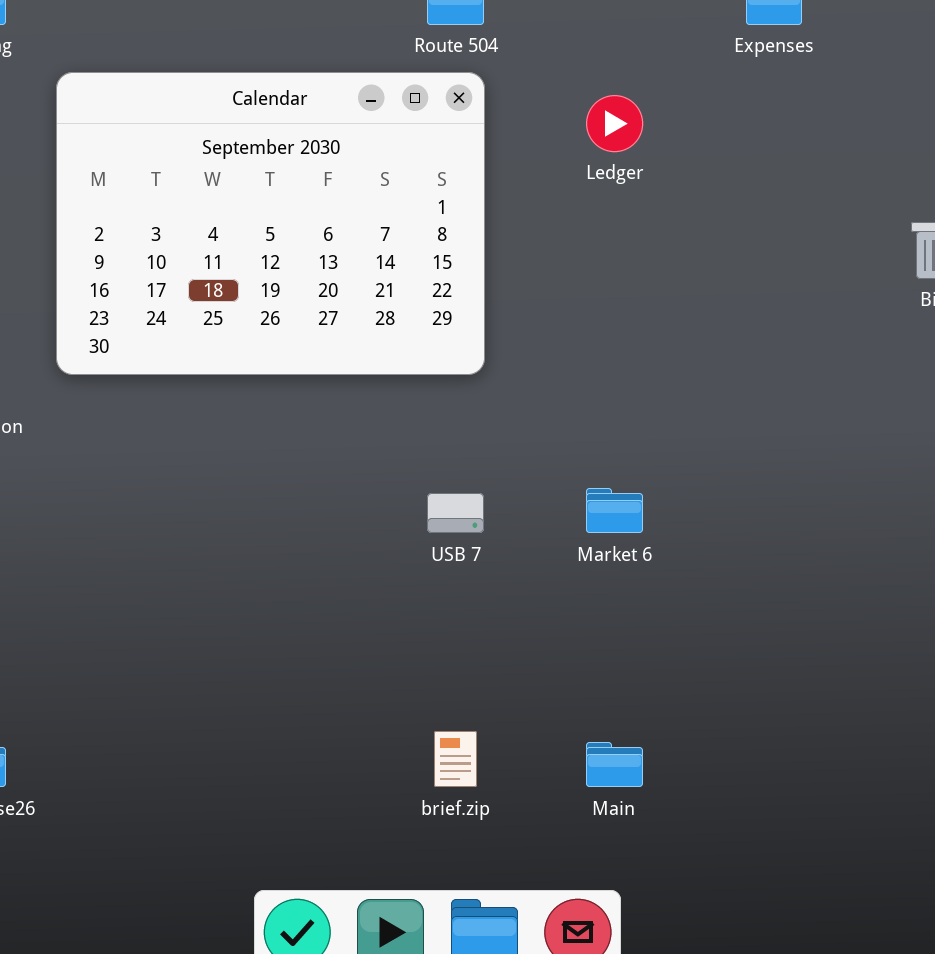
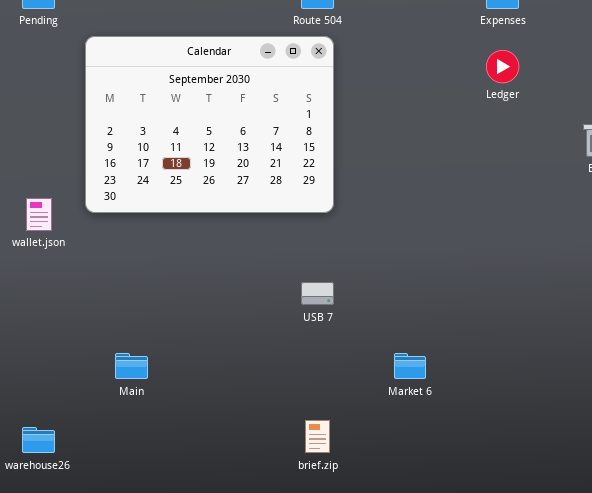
Ledger: [586,95,643,152] -> [486,50,519,83], moved
Market 6: [586,488,643,533] -> [394,353,426,379], moved
Main: [586,742,643,787] -> [115,353,148,379], moved

